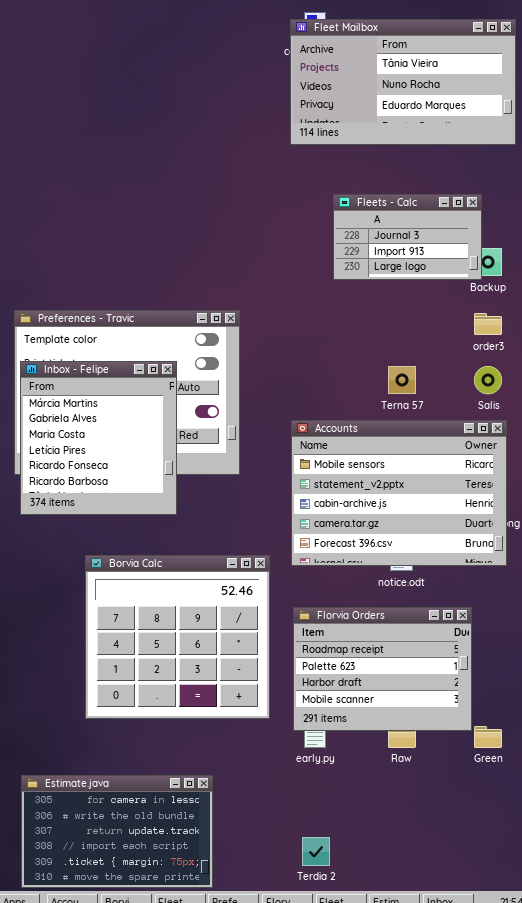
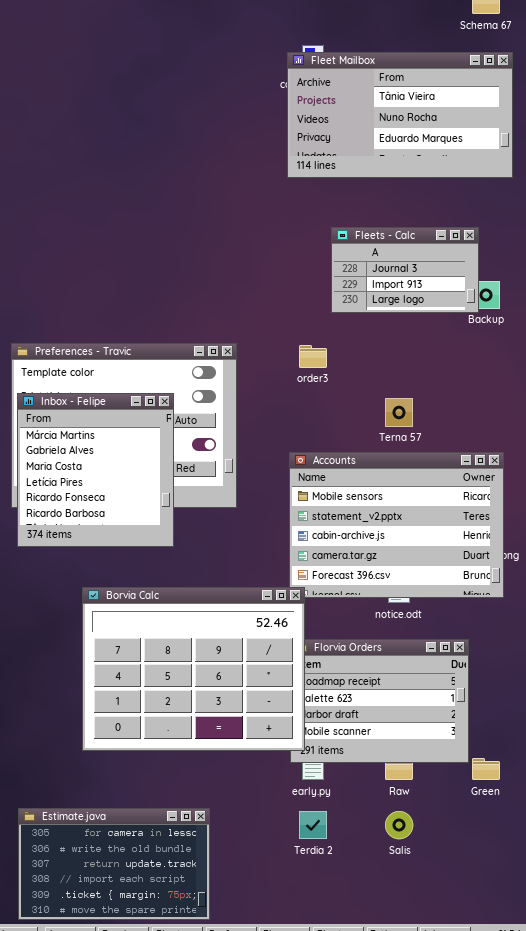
order3: [474,313,502,335] -> [299,345,327,368], moved
Salis: [474,366,502,394] -> [385,811,413,839], moved
Borvia Calc: [85,555,270,719] -> [82,587,305,751], resized
Terdia 2: [302,837,330,866] -> [299,811,327,839], moved

